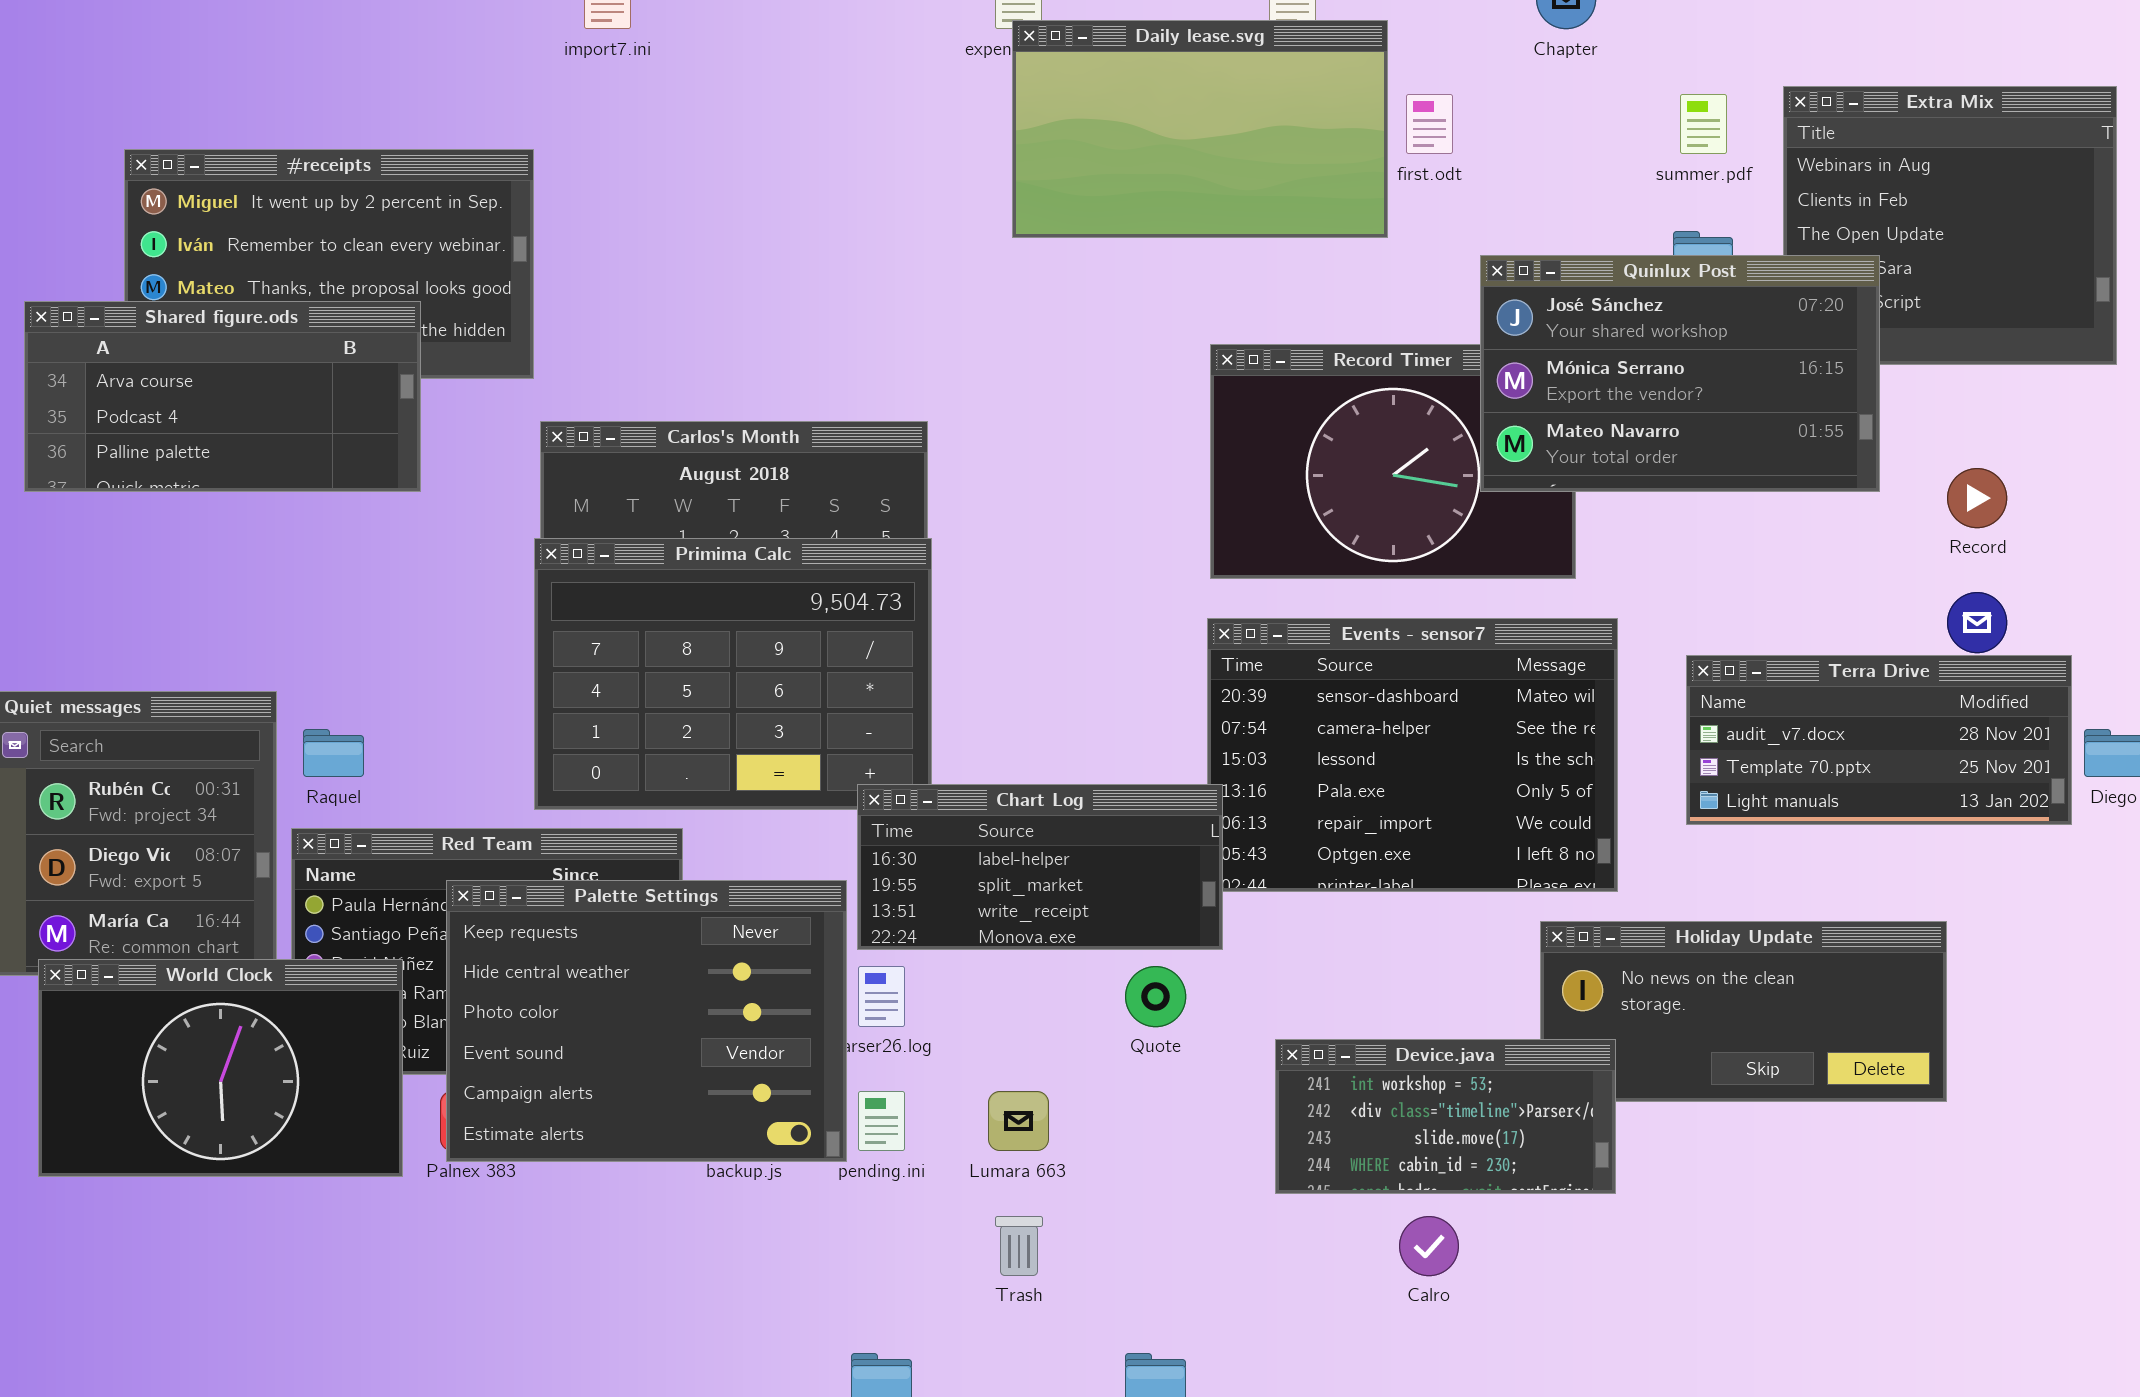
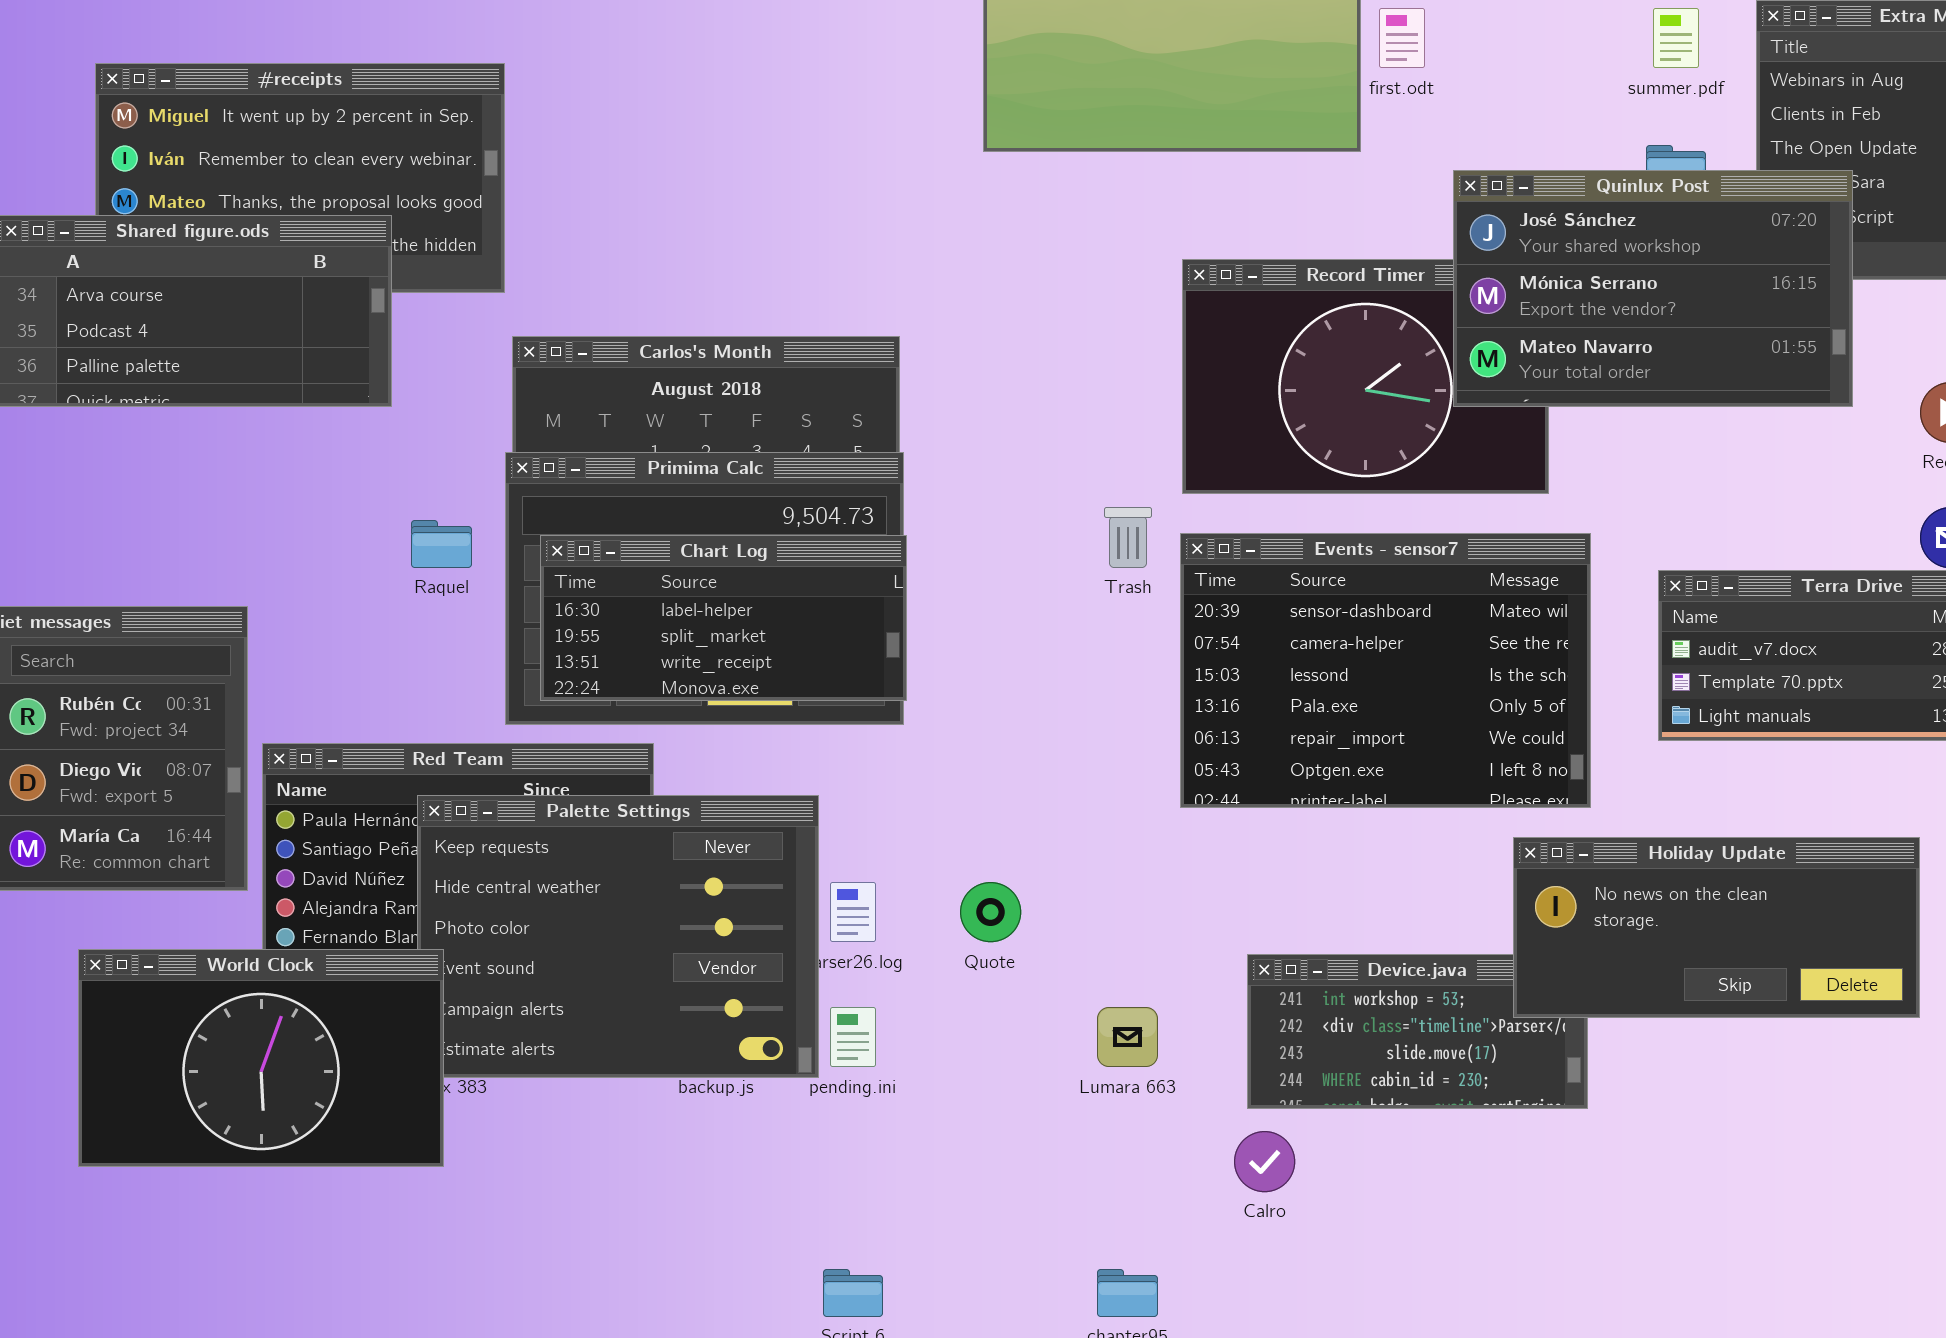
Raquel: [303,729,364,777] -> [411,520,472,568], moved
Chart Log: [857,784,1223,950] -> [540,535,907,701], moved
Holiday Update: [1540,921,1947,1102] -> [1513,837,1920,1018], raised
World Clock: [38,959,403,1177] -> [78,949,444,1167], moved
Quote: [1125,966,1186,1027] -> [960,882,1021,942], moved
Lumara 663: [988,1091,1049,1151] -> [1097,1007,1158,1067], moved
Trash: [995,1216,1043,1276] -> [1104,507,1152,568], moved
Calro: [1399,1216,1459,1276] -> [1234,1131,1295,1192], moved

